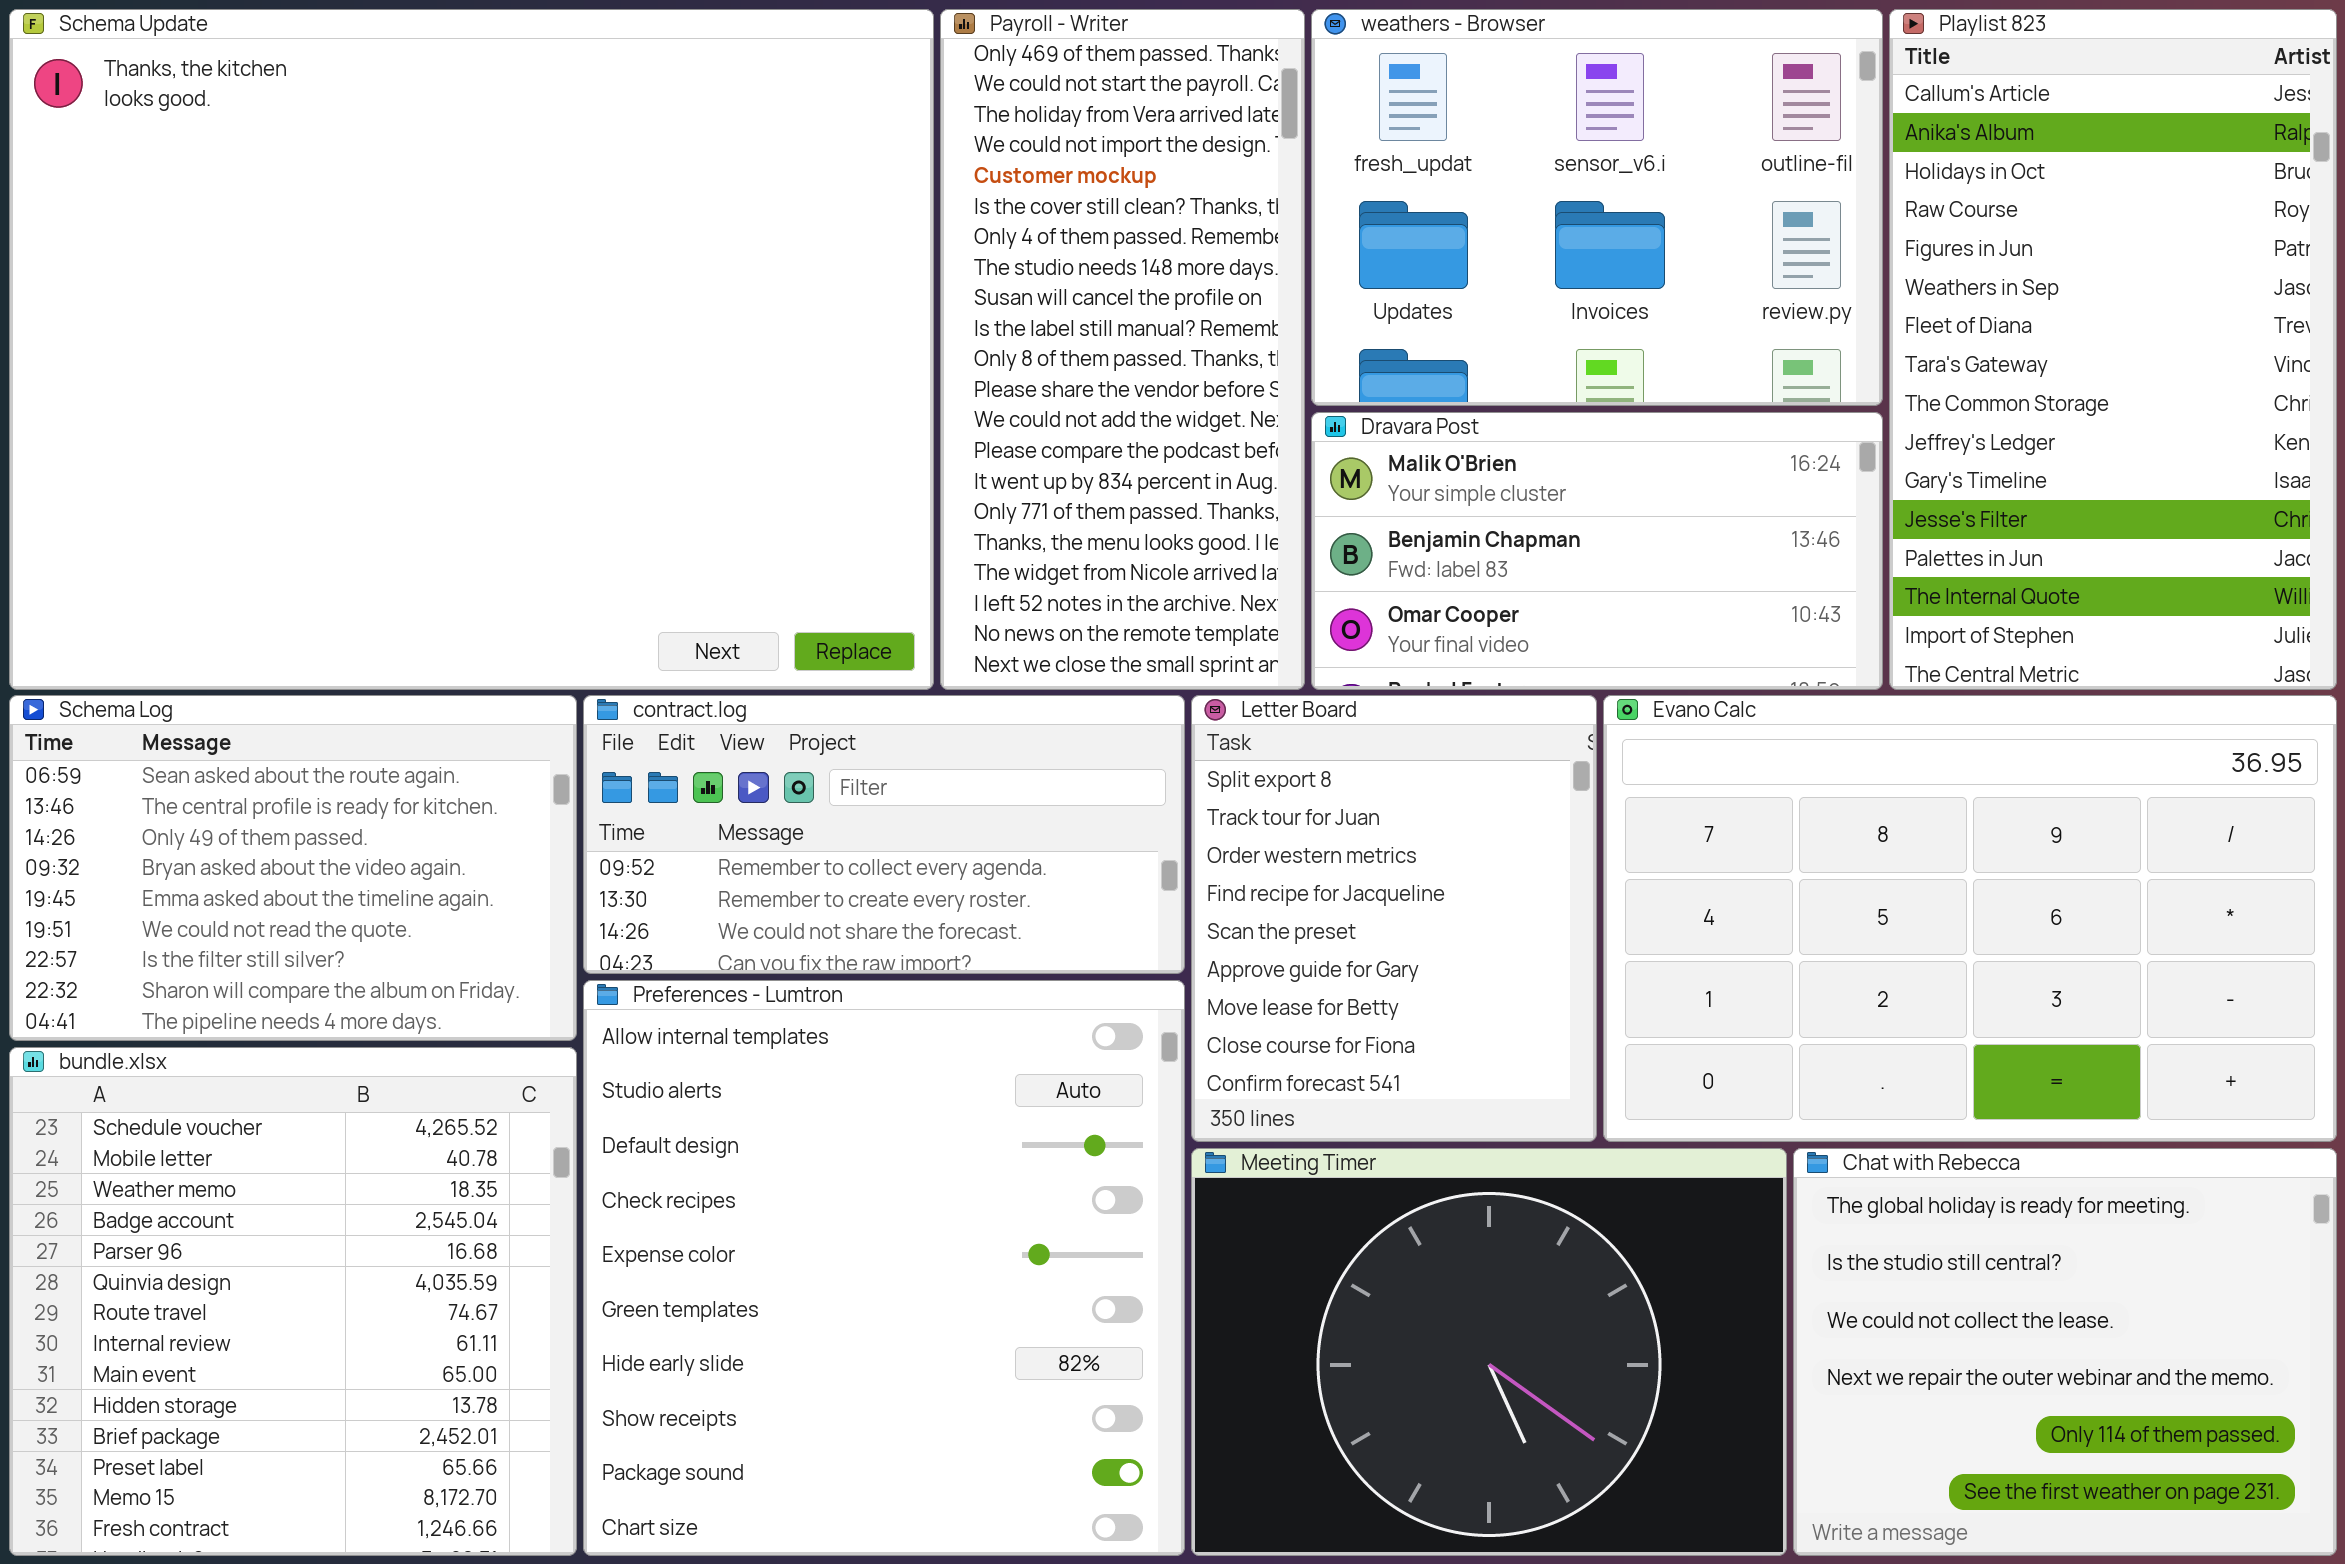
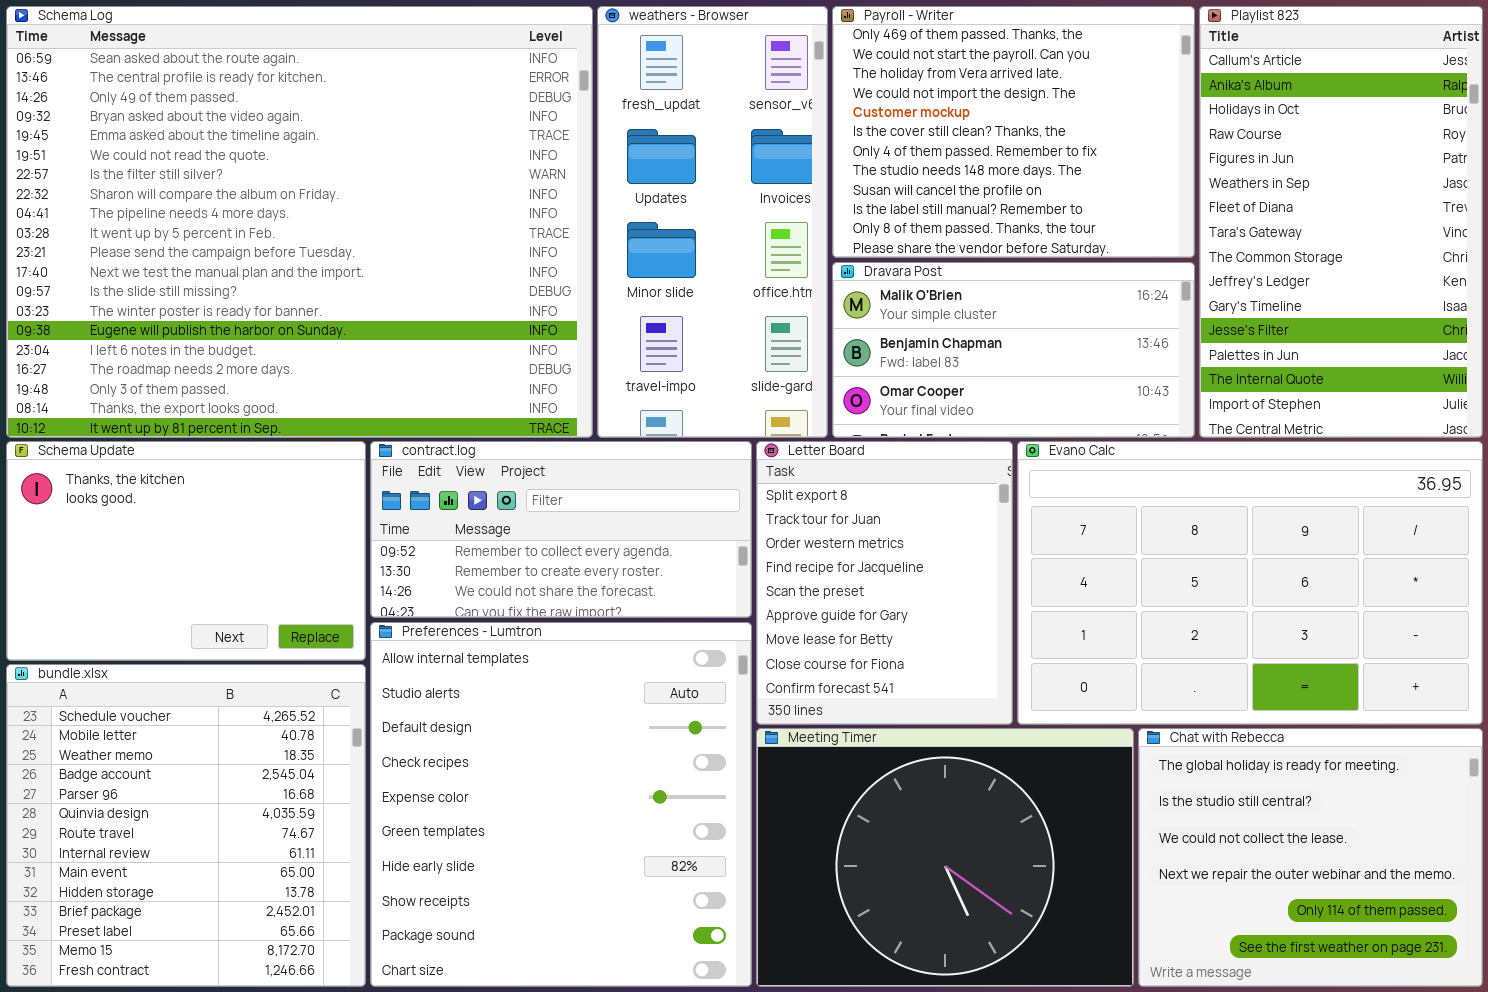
Schema Update: [9,9,934,690] -> [6,441,366,661], moved, resized
Payroll - Writer: [940,9,1305,690] -> [832,6,1195,258], moved, resized
weathers - Browser: [1311,9,1883,406] -> [597,6,828,438], moved, resized
Schema Log: [9,695,577,1041] -> [6,6,593,438], moved, resized

